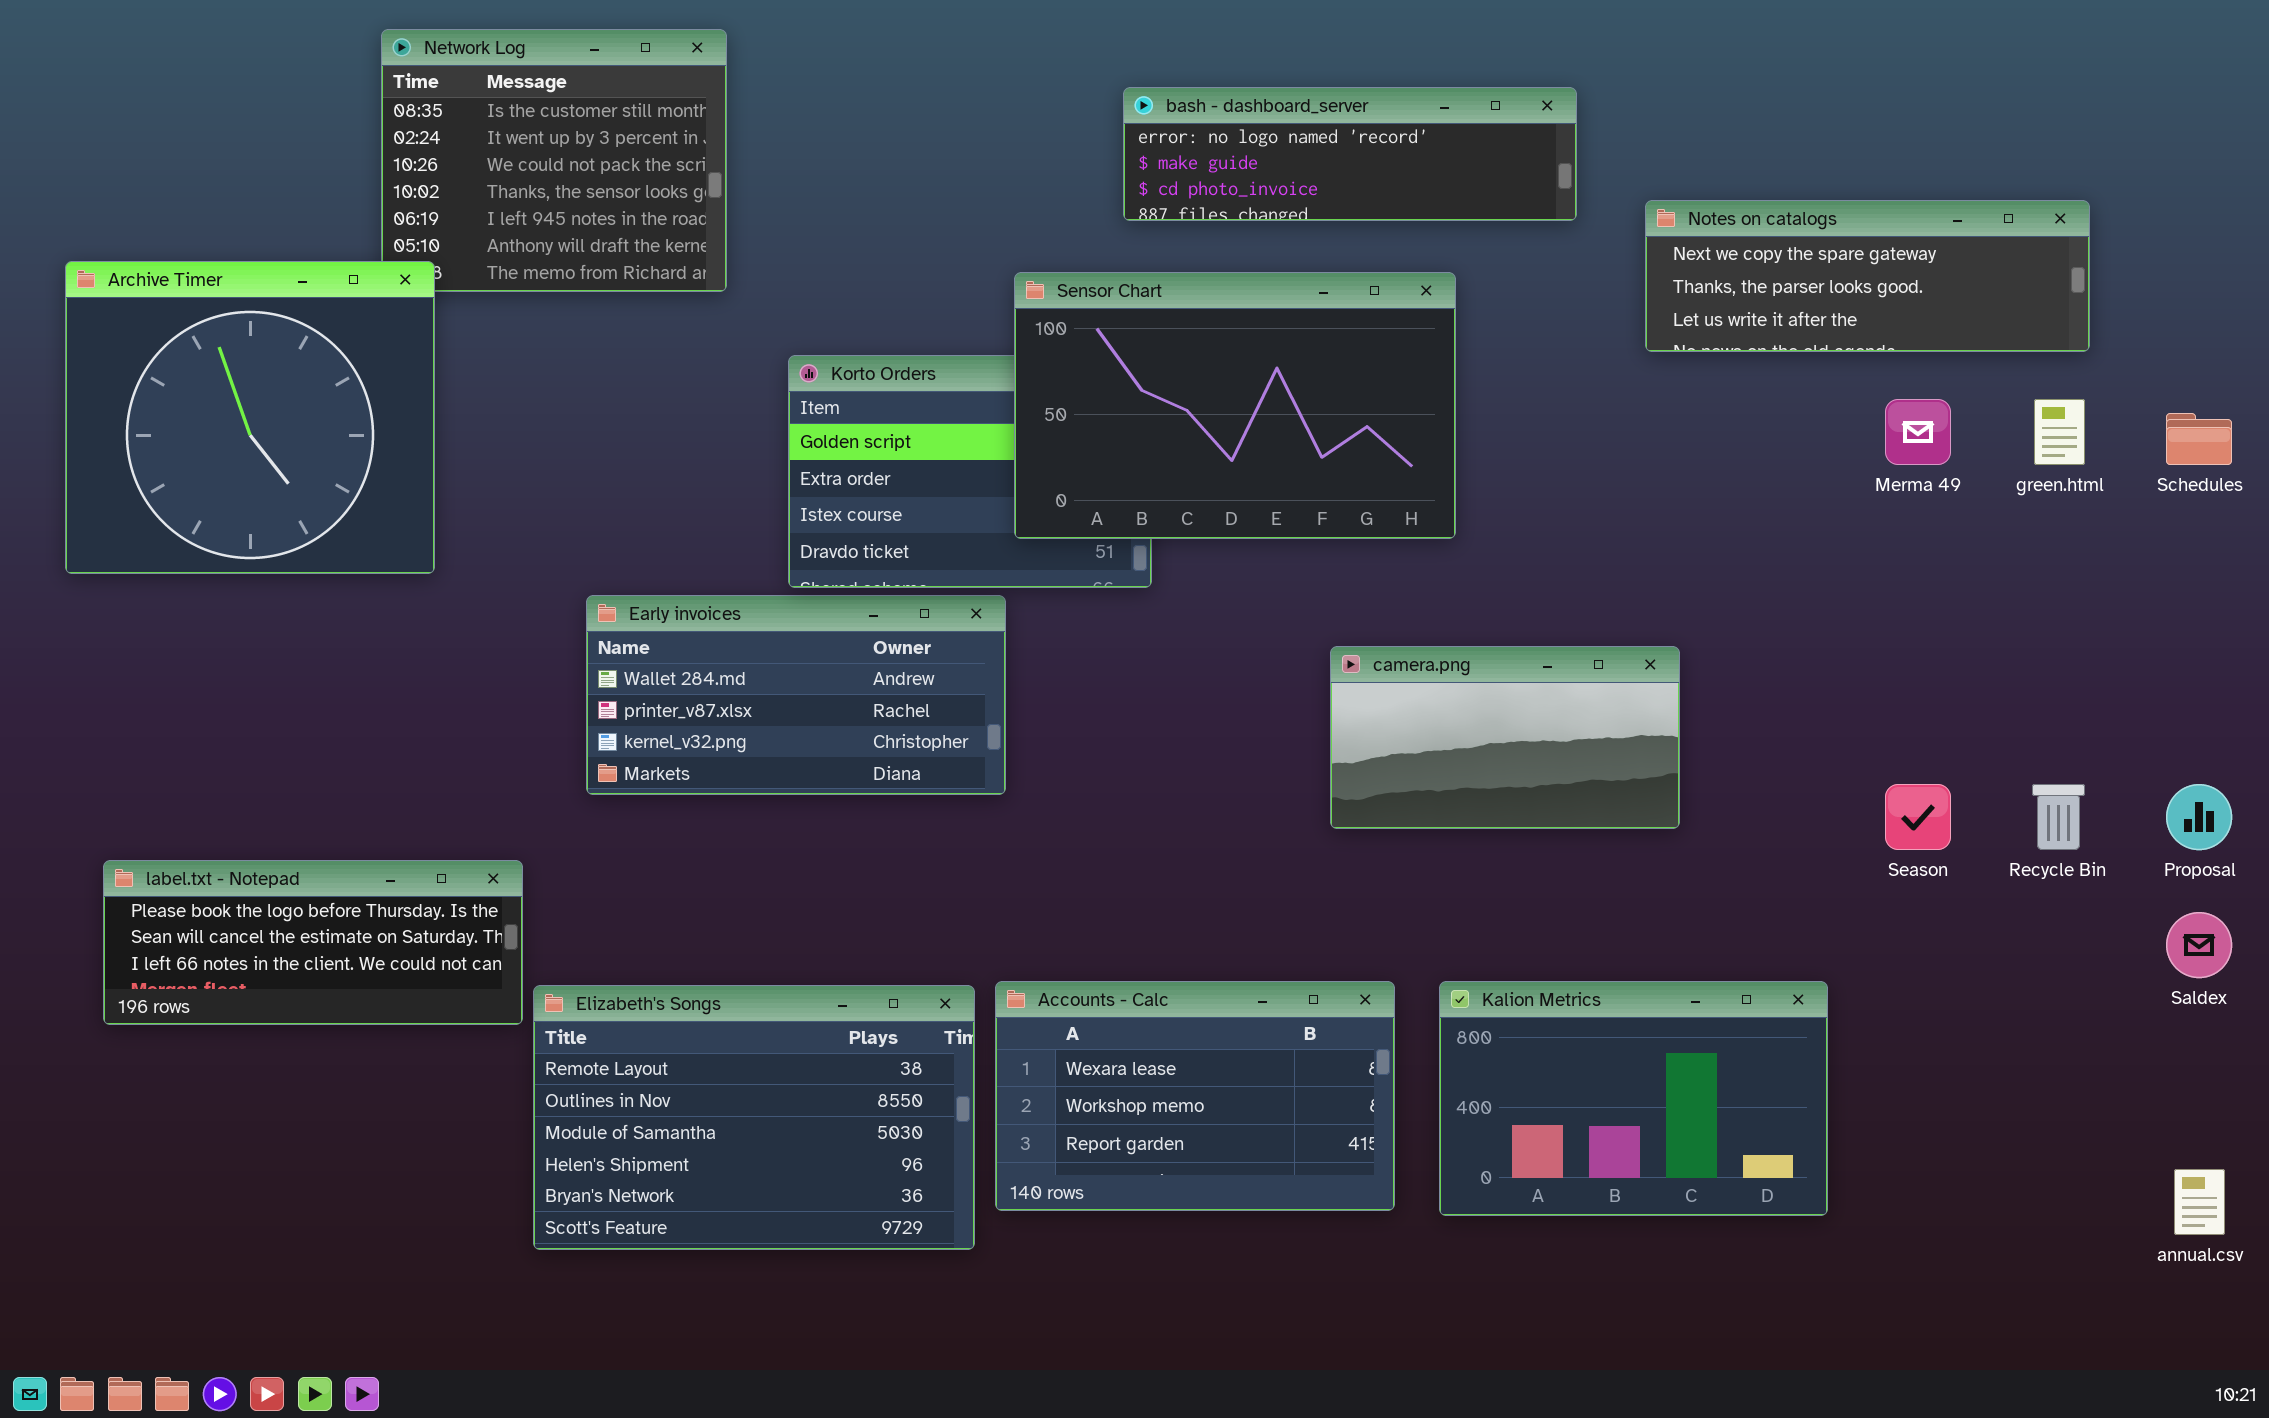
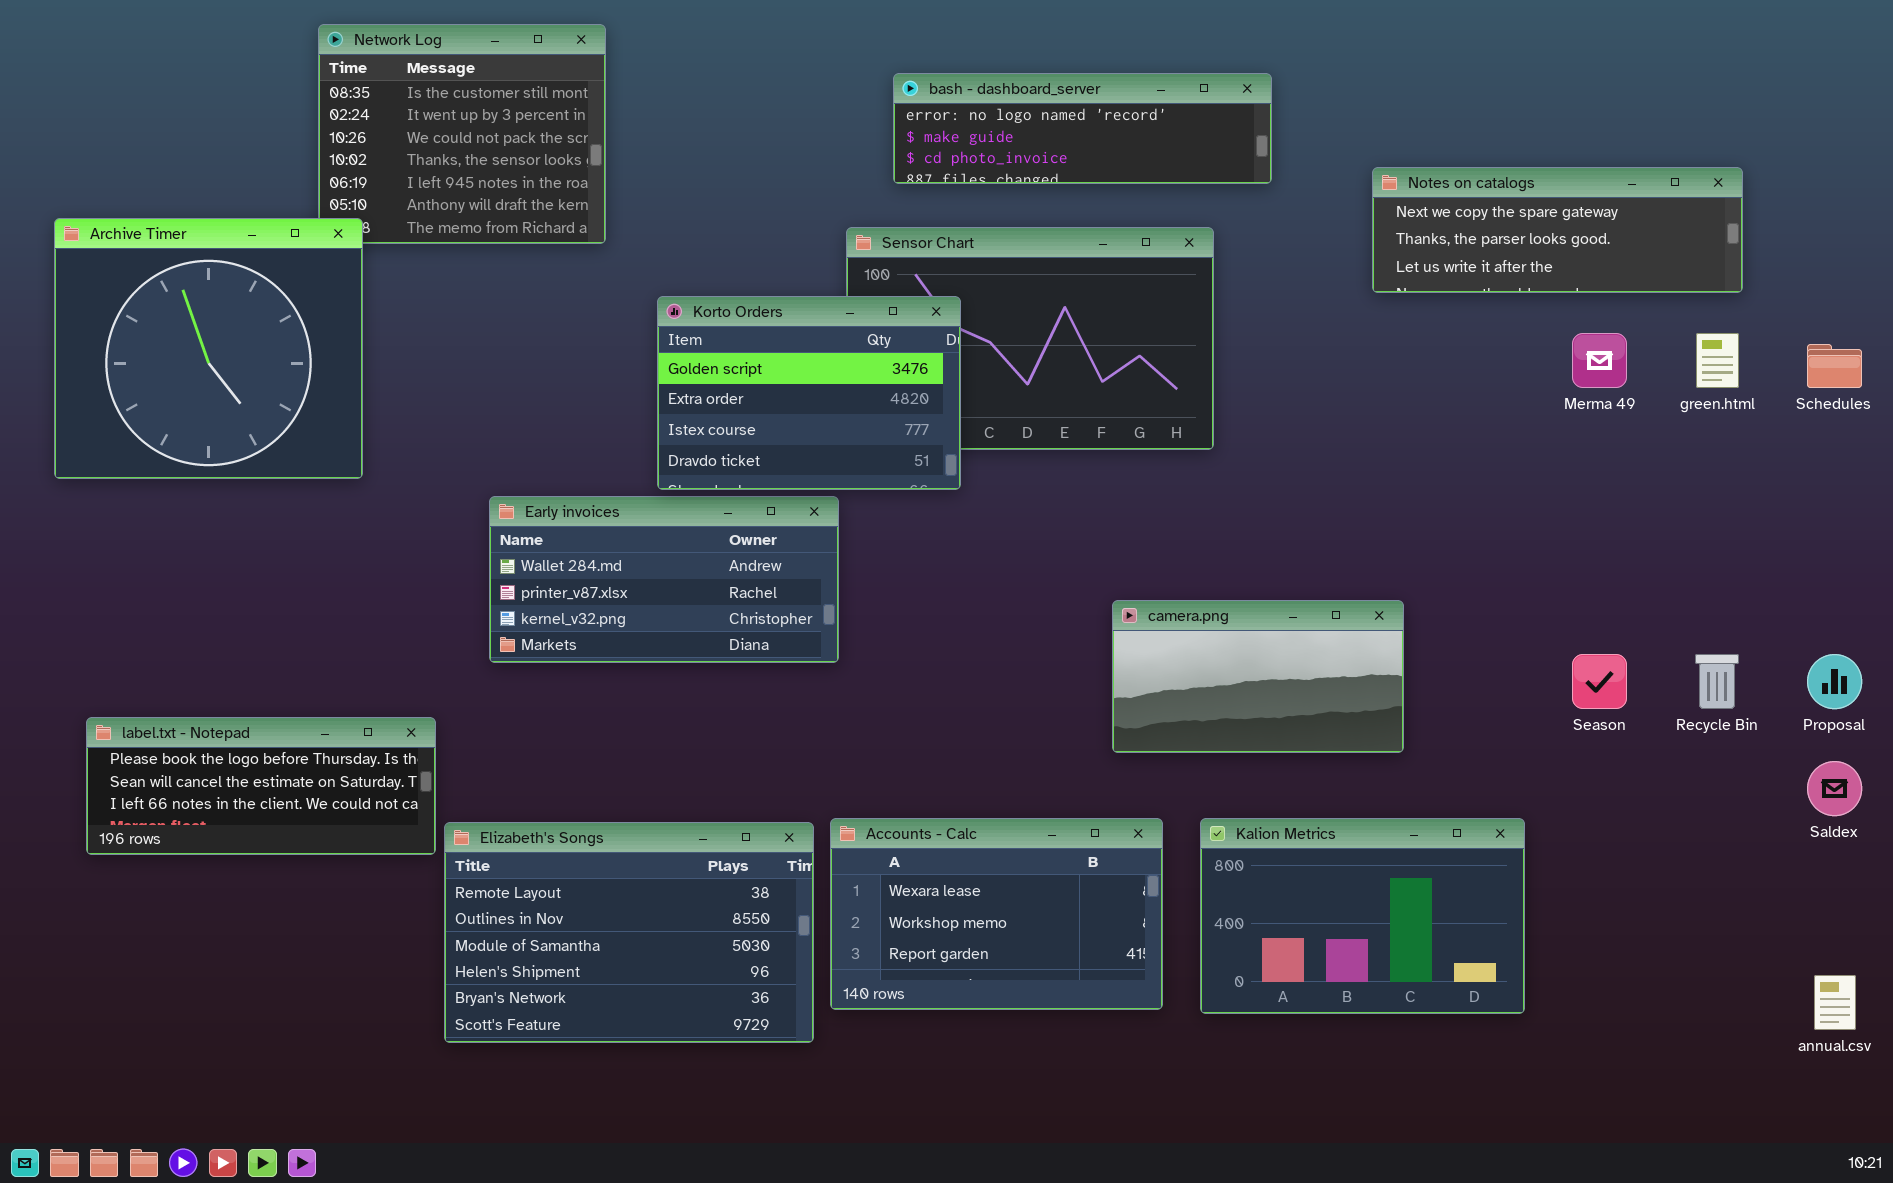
bash - dashboard_server: [1123,87,1577,221] -> [893,73,1272,184], moved
Korto Orders: [788,355,1152,588] -> [657,296,961,490], raised
camera.png: [1330,646,1680,829] -> [1112,600,1404,753], moved

